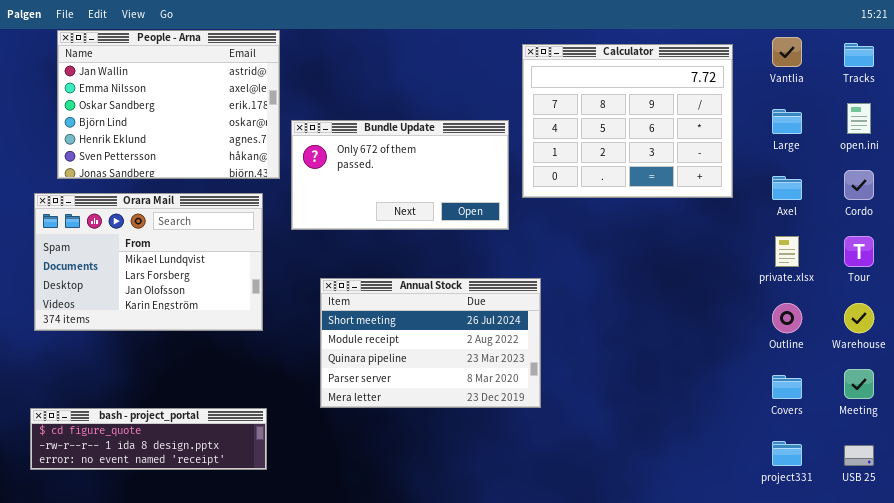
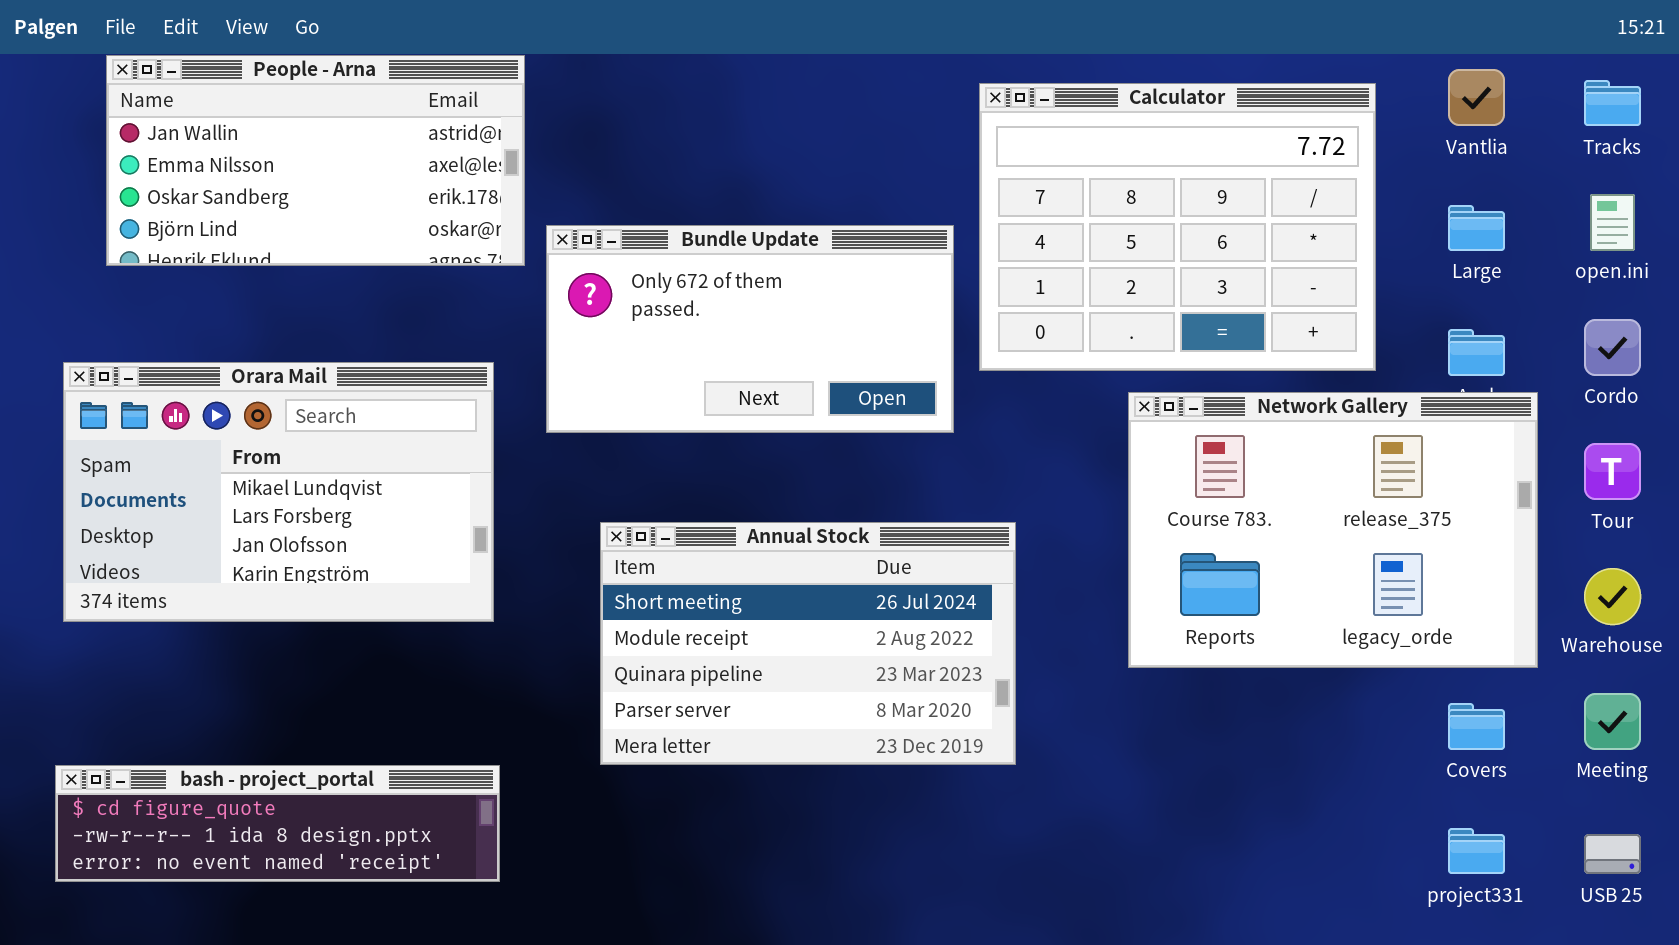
People - Arna: [57,30,280,179] -> [106,55,525,266], resized
Network Gallery: none -> [1128,392,1538,668], opened

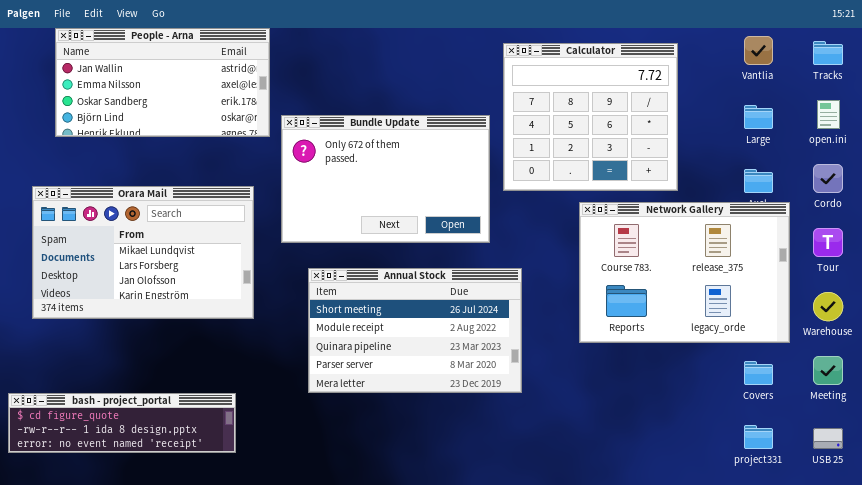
Calculator: [979,83,1376,371] -> [503,43,678,191], resized
Bundle Update: [546,225,954,433] -> [281,115,490,243], resized
bash - project_portal: [55,765,500,882] -> [8,393,236,453], moved

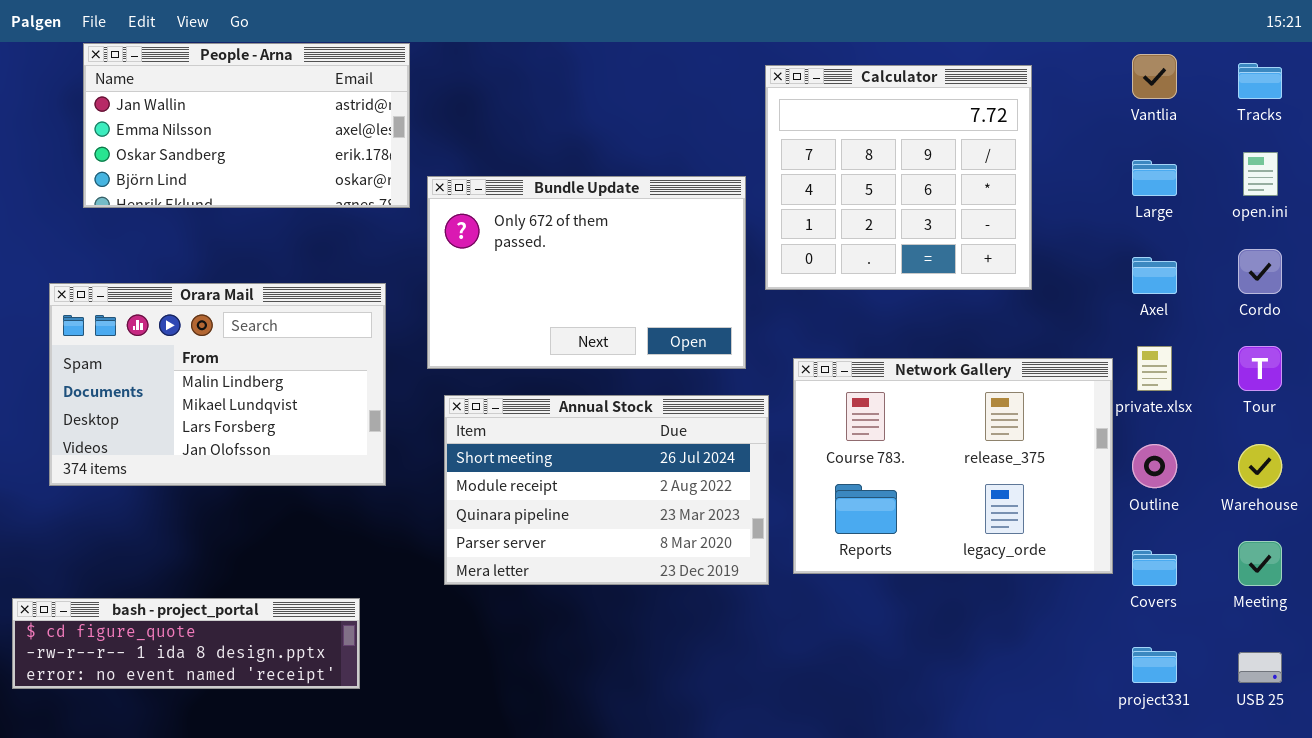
Orara Mail: [32,186,254,319] -> [49,283,386,486], scrolled up 1 row
Network Gallery: [579,202,790,343] -> [793,358,1113,574], moved
Annual Stock: [308,268,522,393] -> [444,395,769,585], moved

